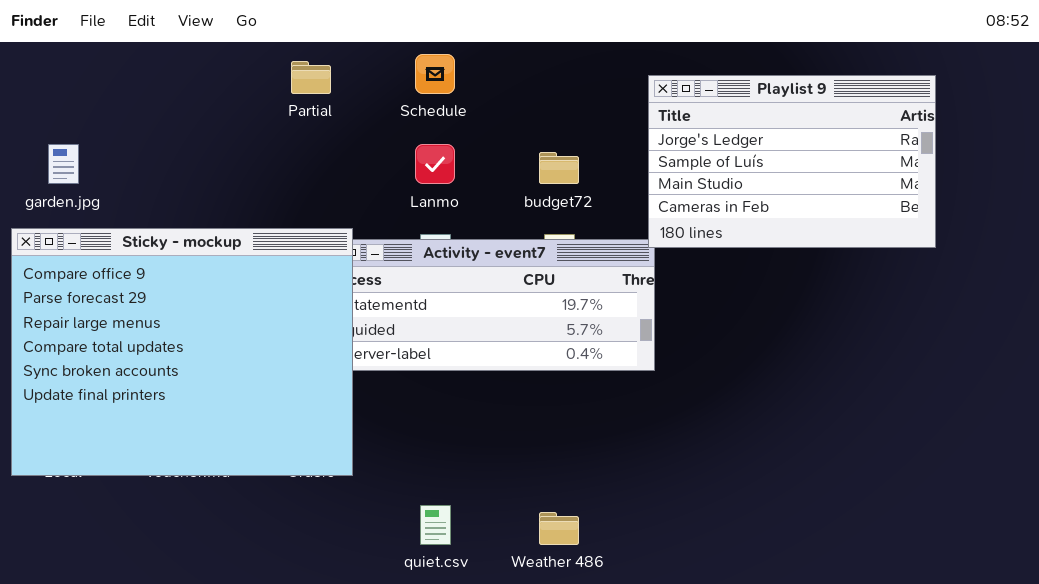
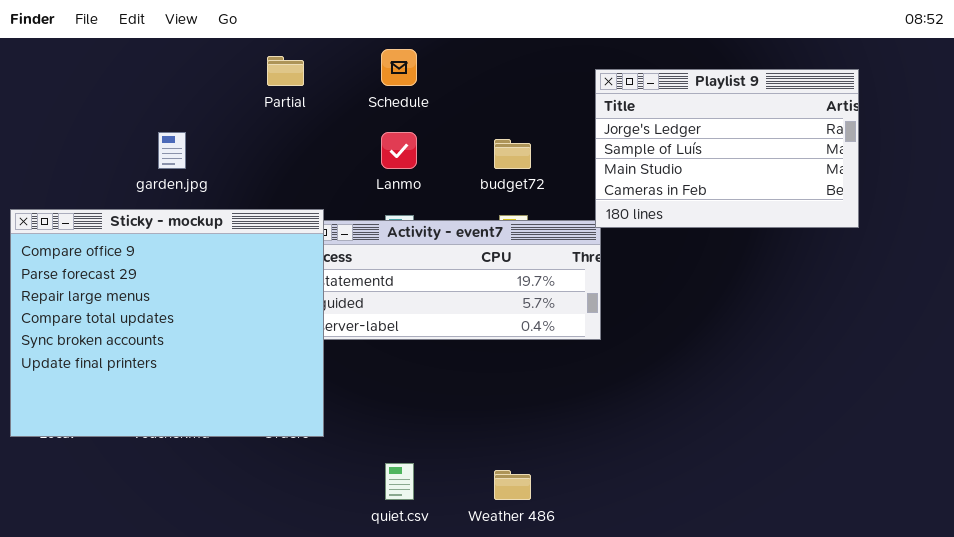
garden.jpg: [48,144,79,184] -> [158,132,186,169], moved

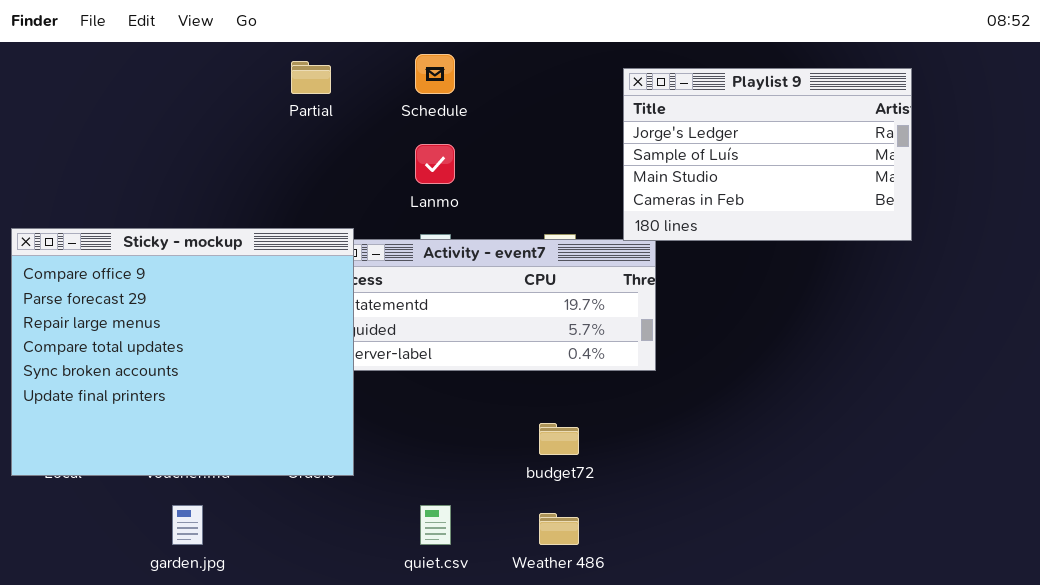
Playlist 9: [595,69,859,228] -> [623,68,912,241], moved
garden.jpg: [158,132,186,169] -> [172,505,203,545], moved
budget72: [494,139,531,169] -> [539,423,579,455], moved

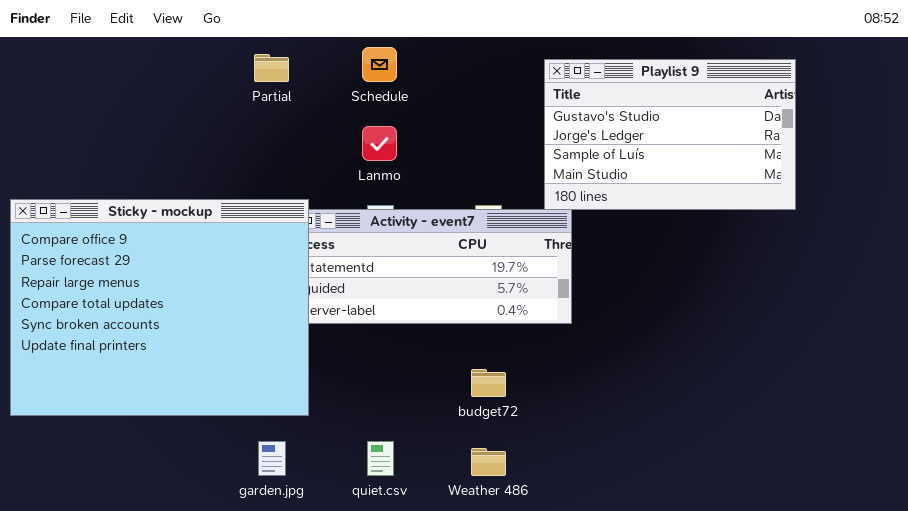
Playlist 9: [623,68,912,241] -> [544,59,796,210], scrolled up 1 row
garden.jpg: [172,505,203,545] -> [258,441,286,476], moved

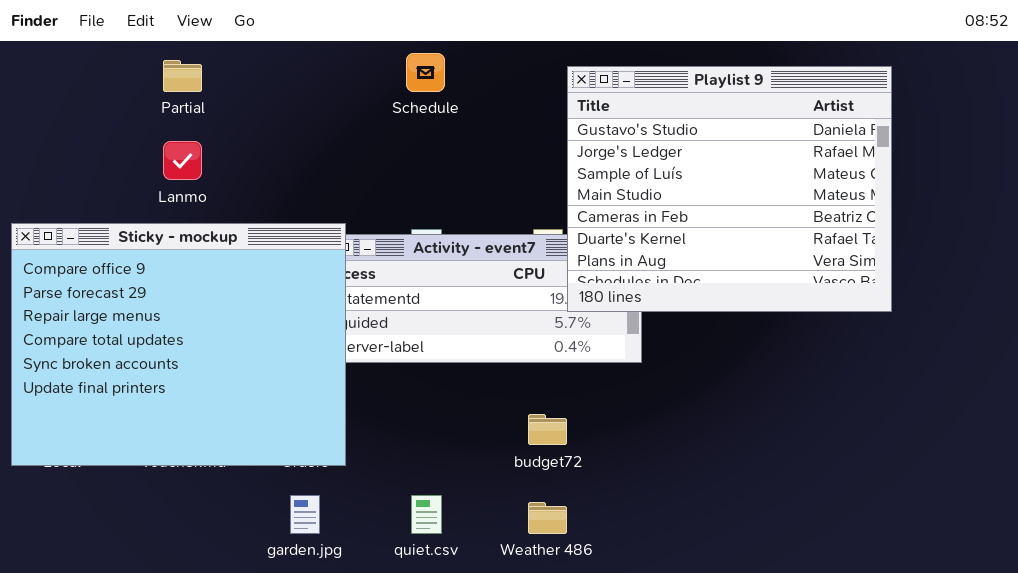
Partial: [254,54,289,82] -> [163,60,202,92], moved
Playlist 9: [544,59,796,210] -> [567,66,892,312], resized
Lanmo: [362,126,397,161] -> [163,141,202,180], moved

